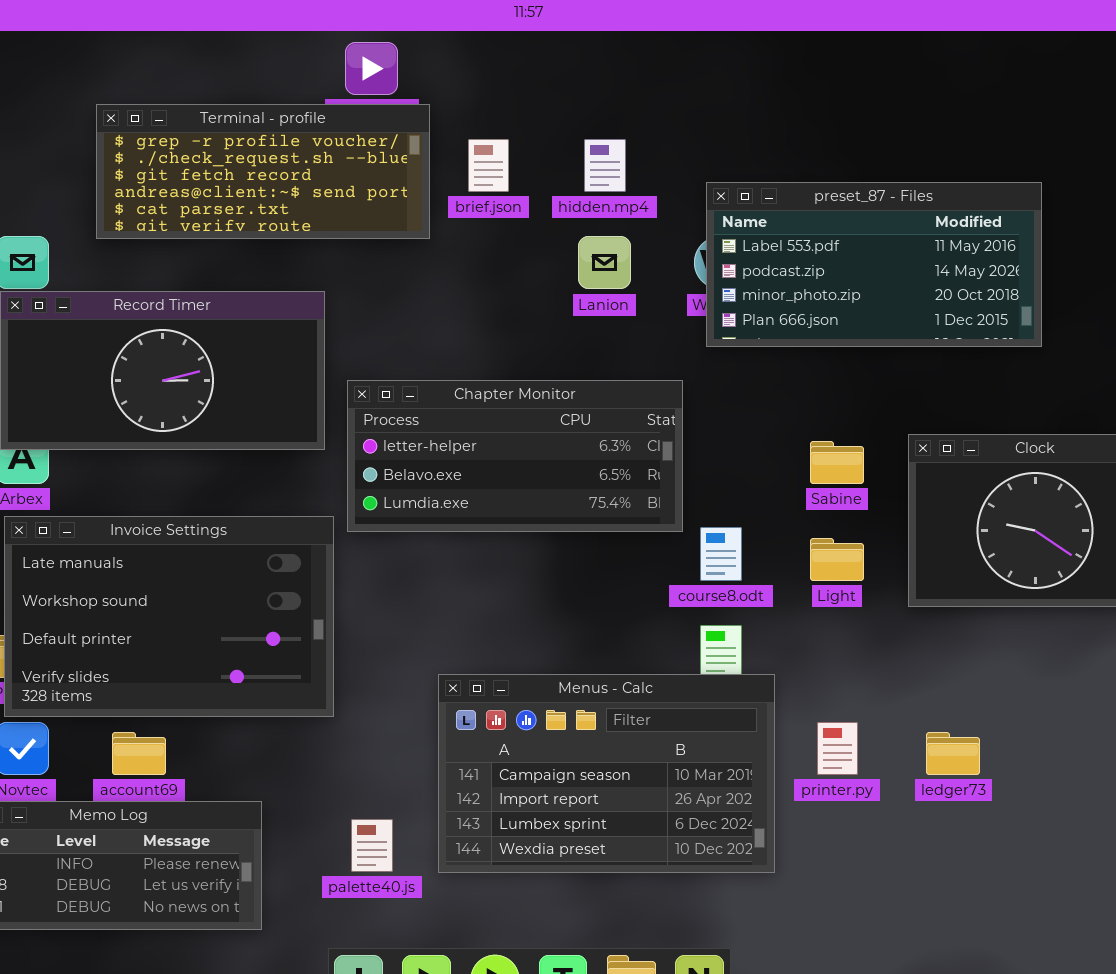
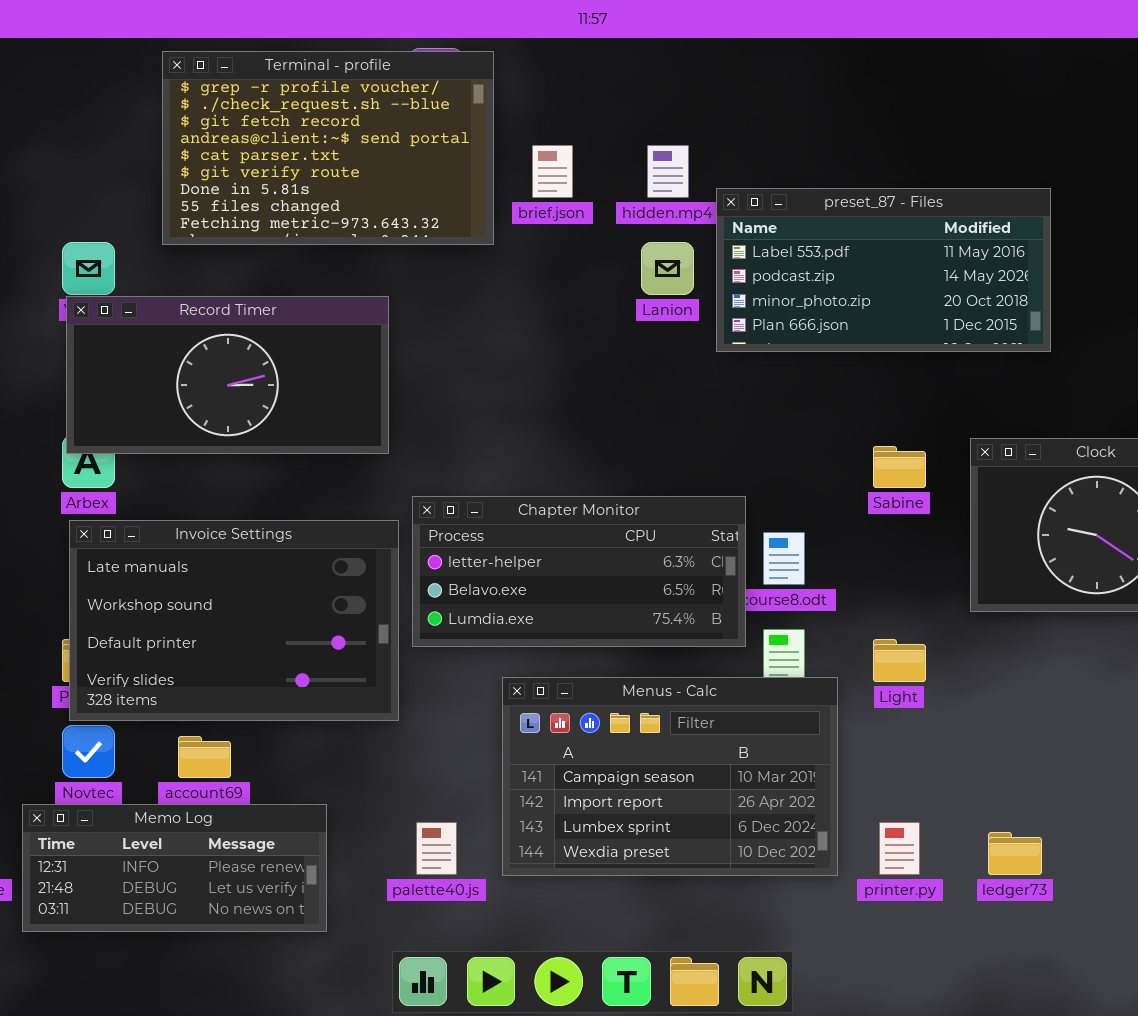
Terminal - profile: [96,104,430,239] -> [162,51,494,245], resized
preset_87 - Files: [706,182,1042,347] -> [716,188,1051,352], moved
Chapter Monitor: [347,380,683,532] -> [412,496,746,647], moved
Light: [810,538,864,581] -> [873,639,926,682], moved
printer.py: [817,722,858,775] -> [879,822,920,875], moved
ledger73: [926,732,980,775] -> [988,832,1042,875], moved

